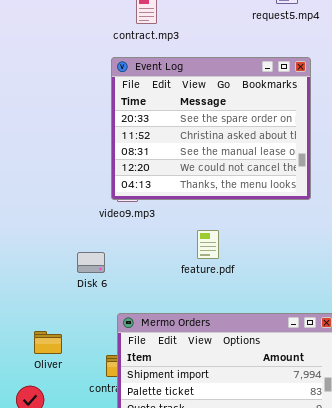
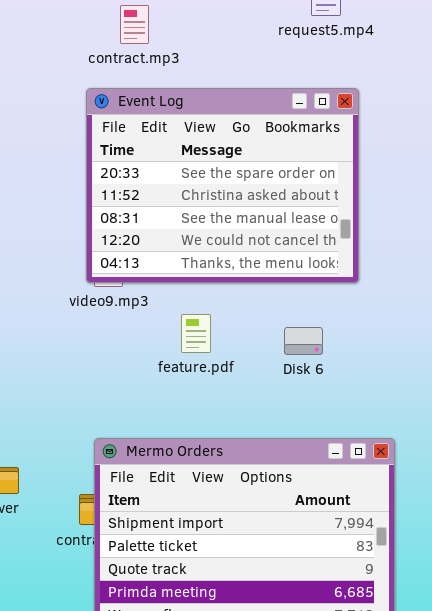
feature.pdf: [197,230,219,259] -> [181,314,211,353], moved
Disk 6: [77,252,105,273] -> [284,327,323,355], moved

